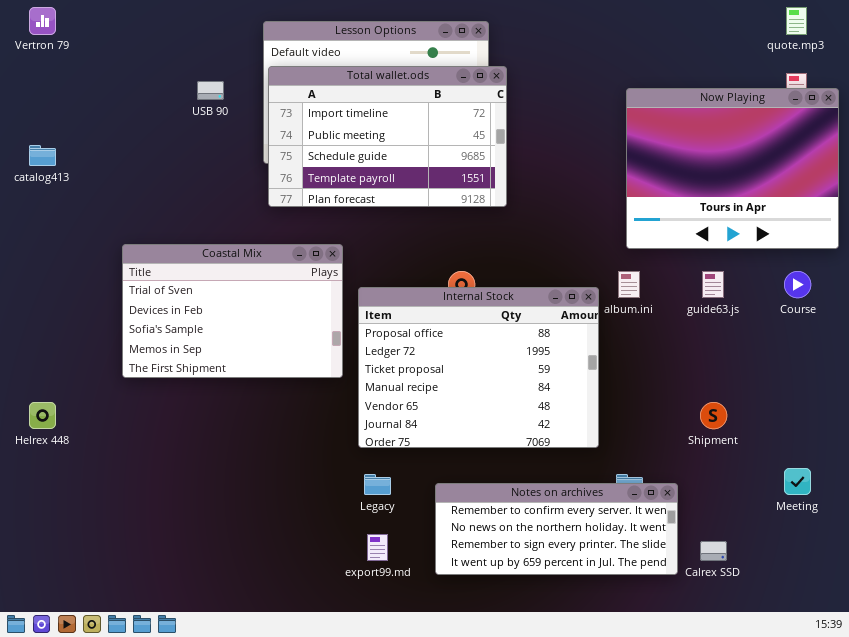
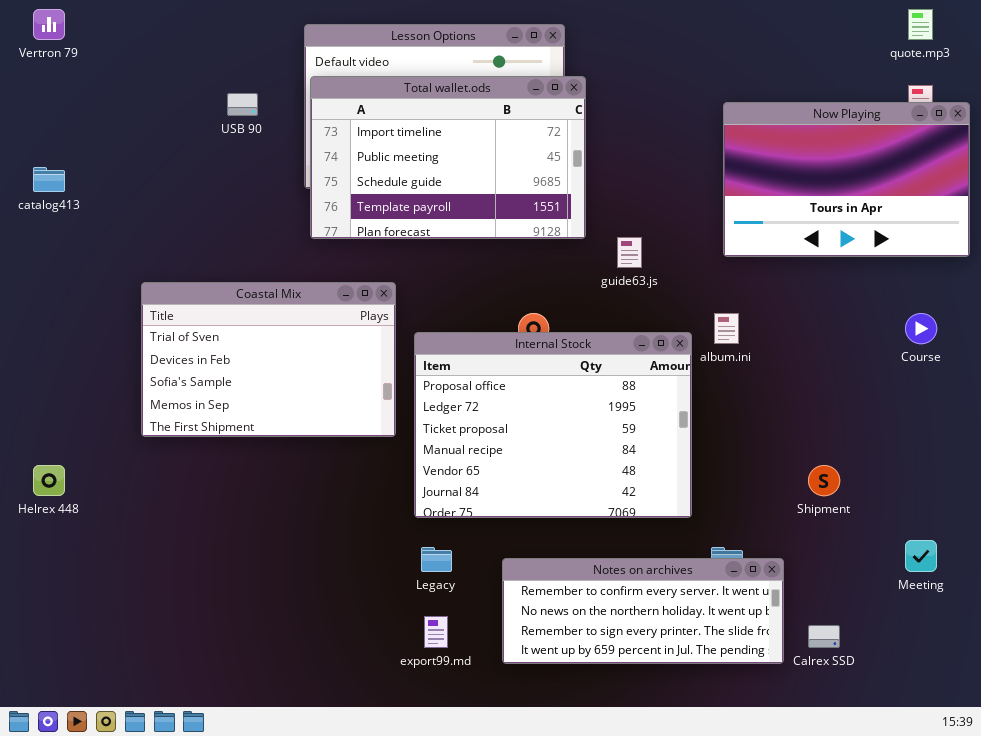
Now Playing: [626,88,839,249] -> [723,102,970,257], resized
guide63.js: [702,271,724,298] -> [617,237,642,268], moved

